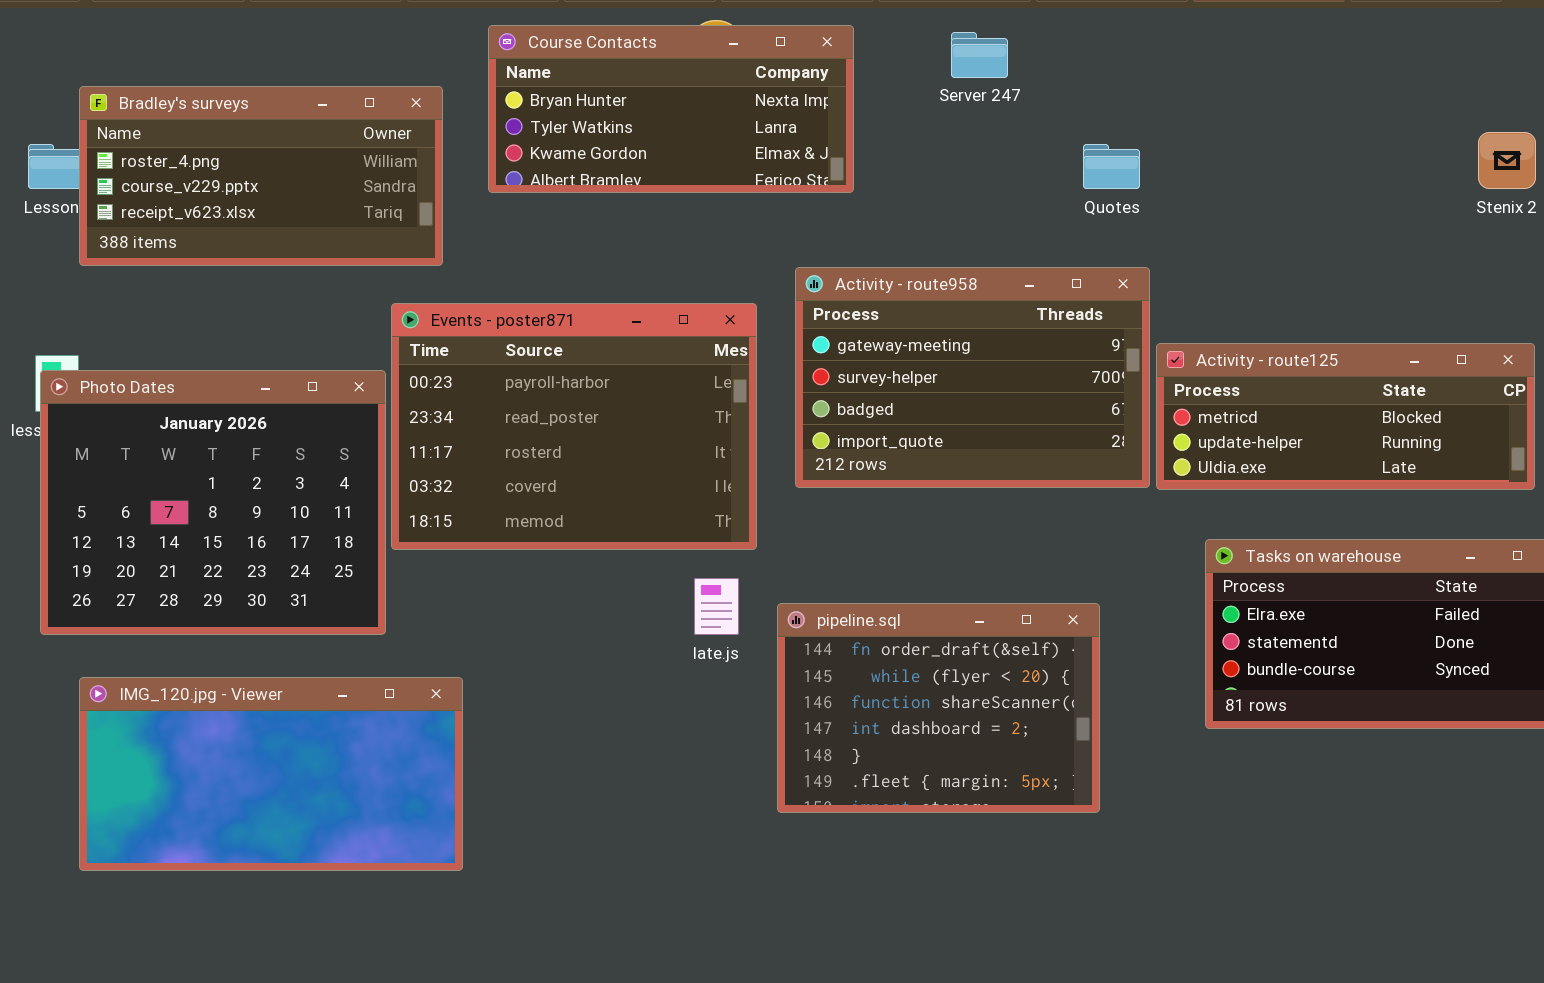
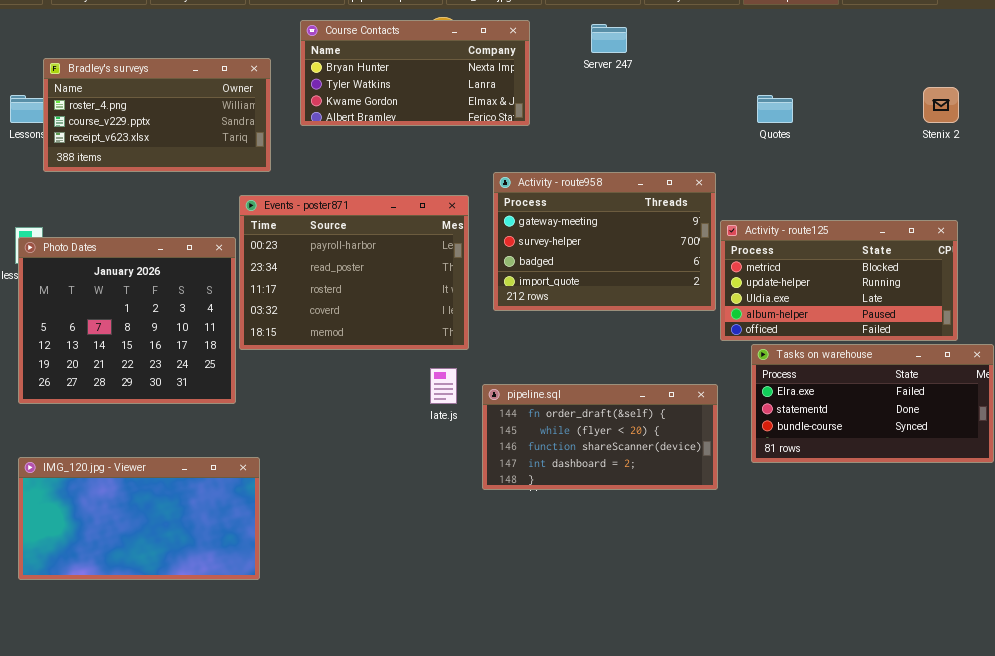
Quotes: [1083,144,1140,189] -> [757,95,793,123], moved
Activity - route125: [1156,343,1535,490] -> [720,220,958,341], resized
pipeline.sql: [777,603,1100,813] -> [482,384,718,490], resized
IMG_120.jpg - Viewer: [79,677,463,871] -> [18,457,260,580], moved

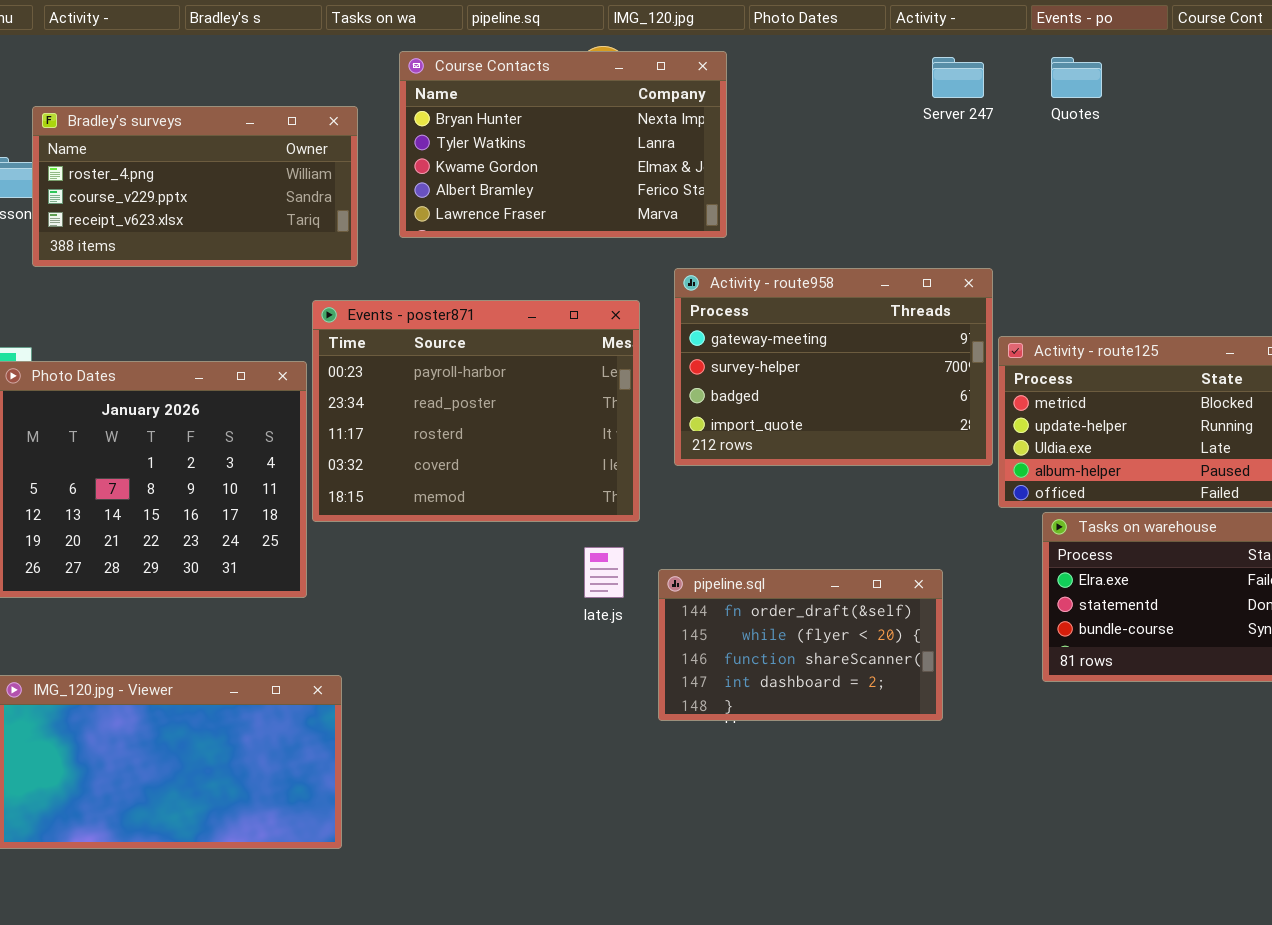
Course Contacts: [300,20,530,126] -> [399,51,727,238], resized
Server 247: [591,24,627,53] -> [932,57,984,98], moved
Quotes: [757,95,793,123] -> [1051,57,1102,98], moved
pipeline.sql: [482,384,718,490] -> [658,569,943,721], resized

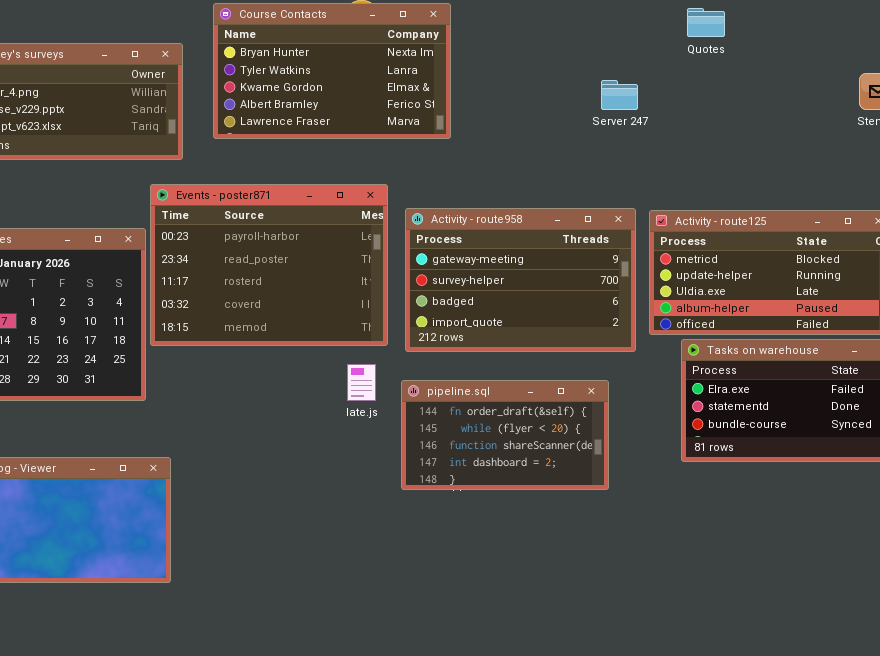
Server 247: [932,57,984,98] -> [601,80,638,110], moved
Activity - route958: [674,268,993,466] -> [405,208,636,352], moved

